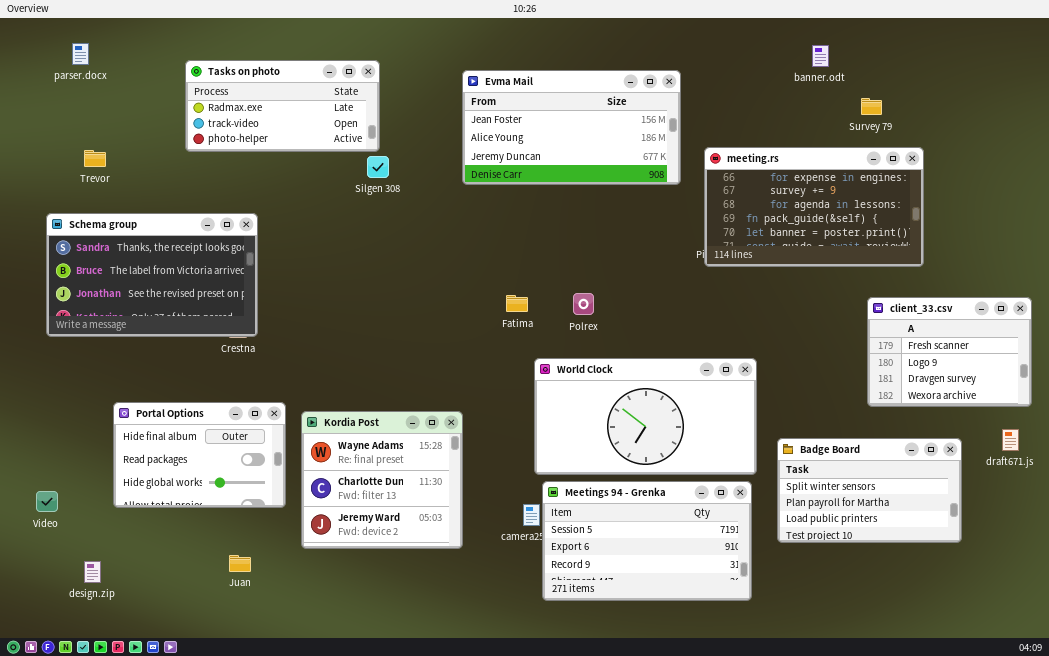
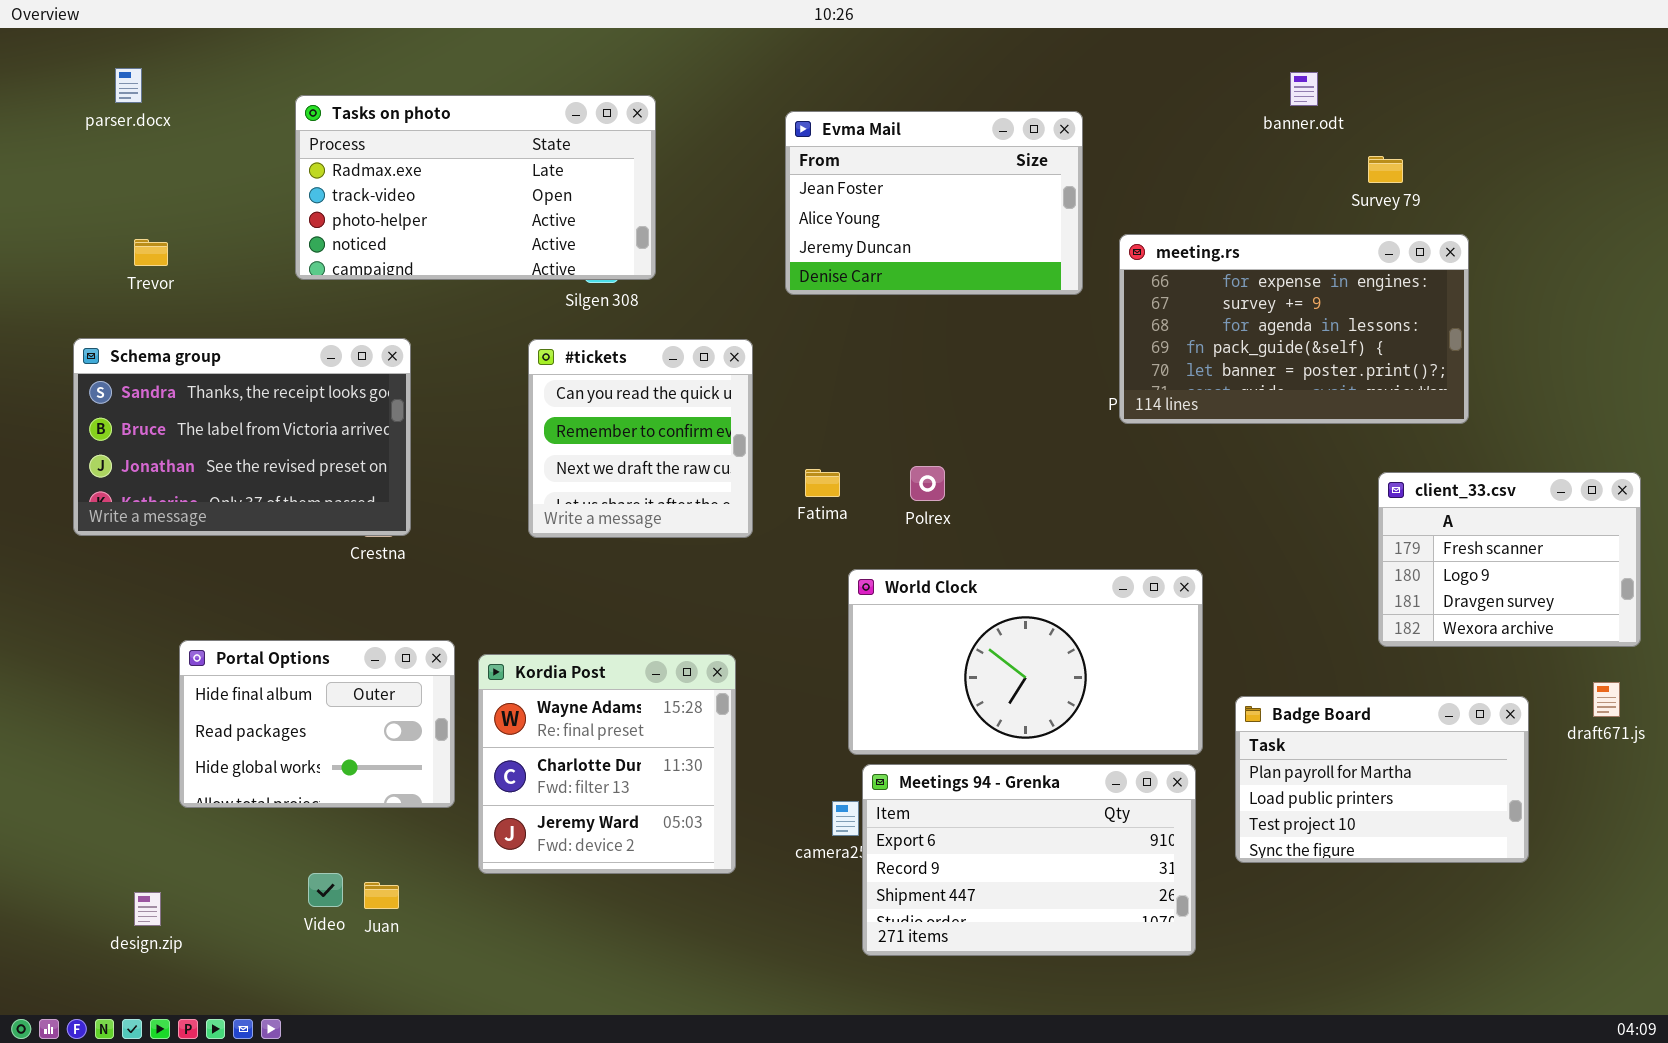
Tasks on photo: [185,60,380,152] -> [295,95,656,280], resized
Evma Mail: [462,70,681,185] -> [785,111,1083,295], resized
#tickets: none -> [528,339,753,538], opened
Badge Board: [777,438,962,543] -> [1235,696,1529,863], scrolled down 1 row
Meetings 94 - Grenka: [542,481,752,601] -> [862,764,1196,956], scrolled down 1 row
Video: [36,491,58,512] -> [308,873,343,907], moved

